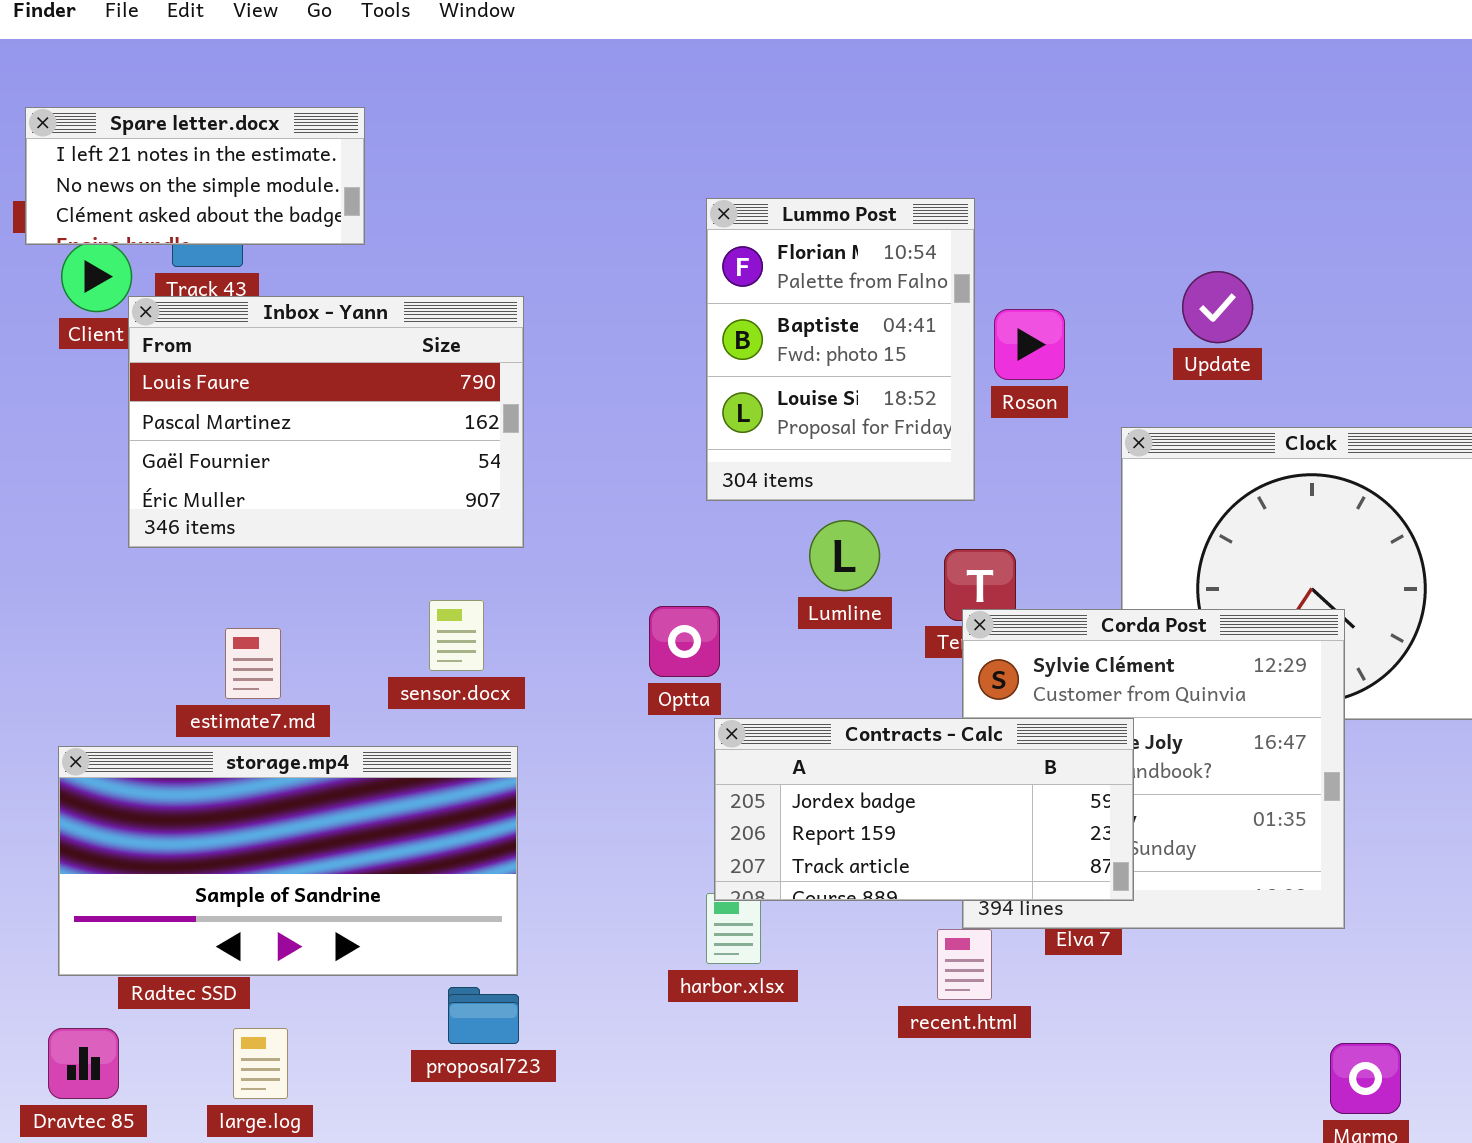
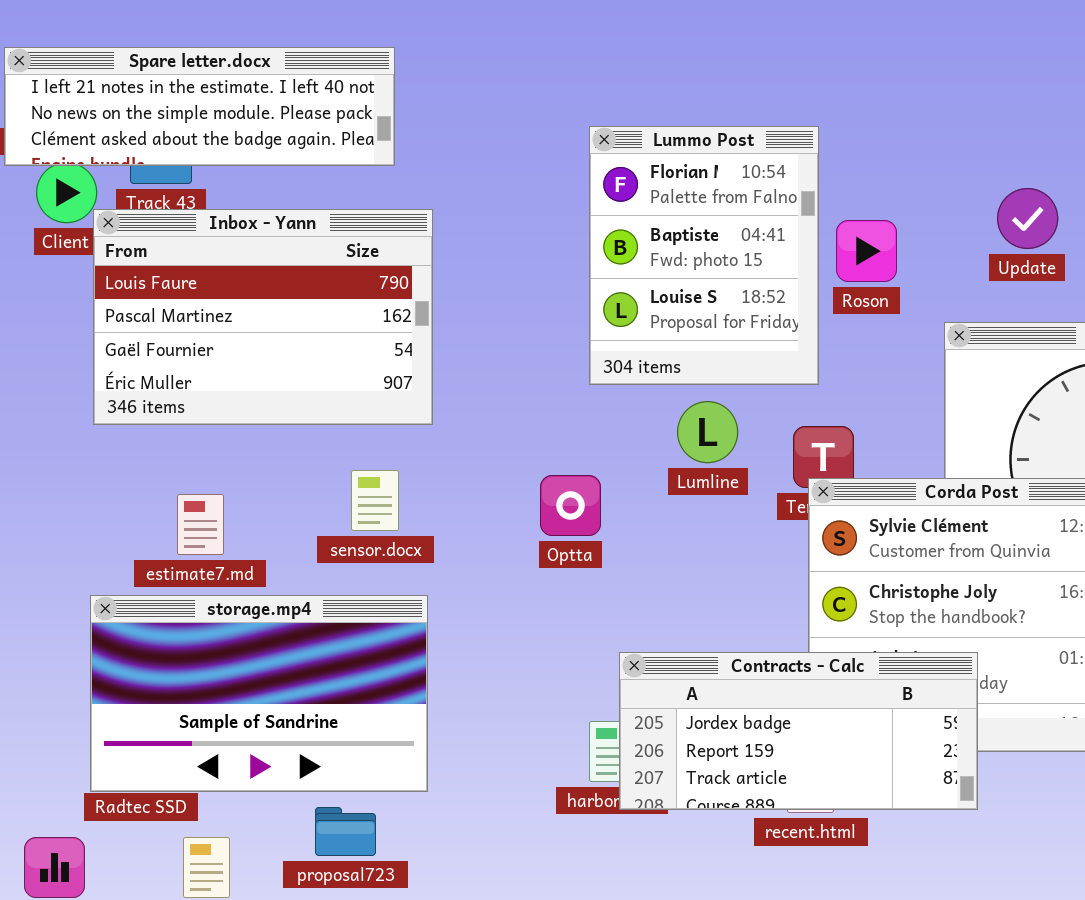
Spare letter.docx: [25,107,365,245] -> [4,47,395,166], resized
Contracts - Calc: [714,718,1134,901] -> [619,652,978,810], moved
storage.mp4: [58,746,518,976] -> [90,595,428,792], resized
proposal723: [448,987,519,1044] -> [315,807,376,856], moved

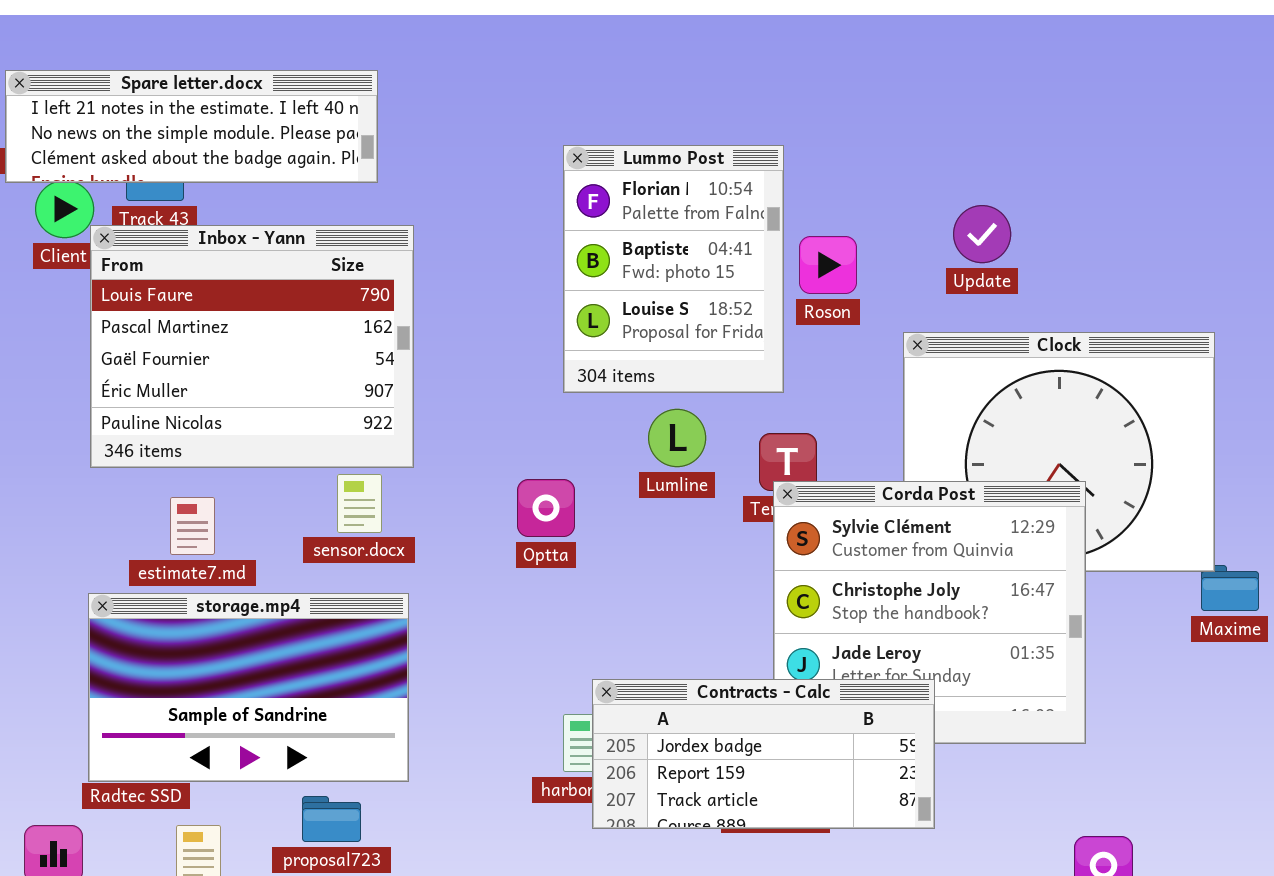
Inbox - Yann: [93,209,433,425] -> [90,225,414,468], resized
Contracts - Calc: [619,652,978,810] -> [592,679,935,829], moved

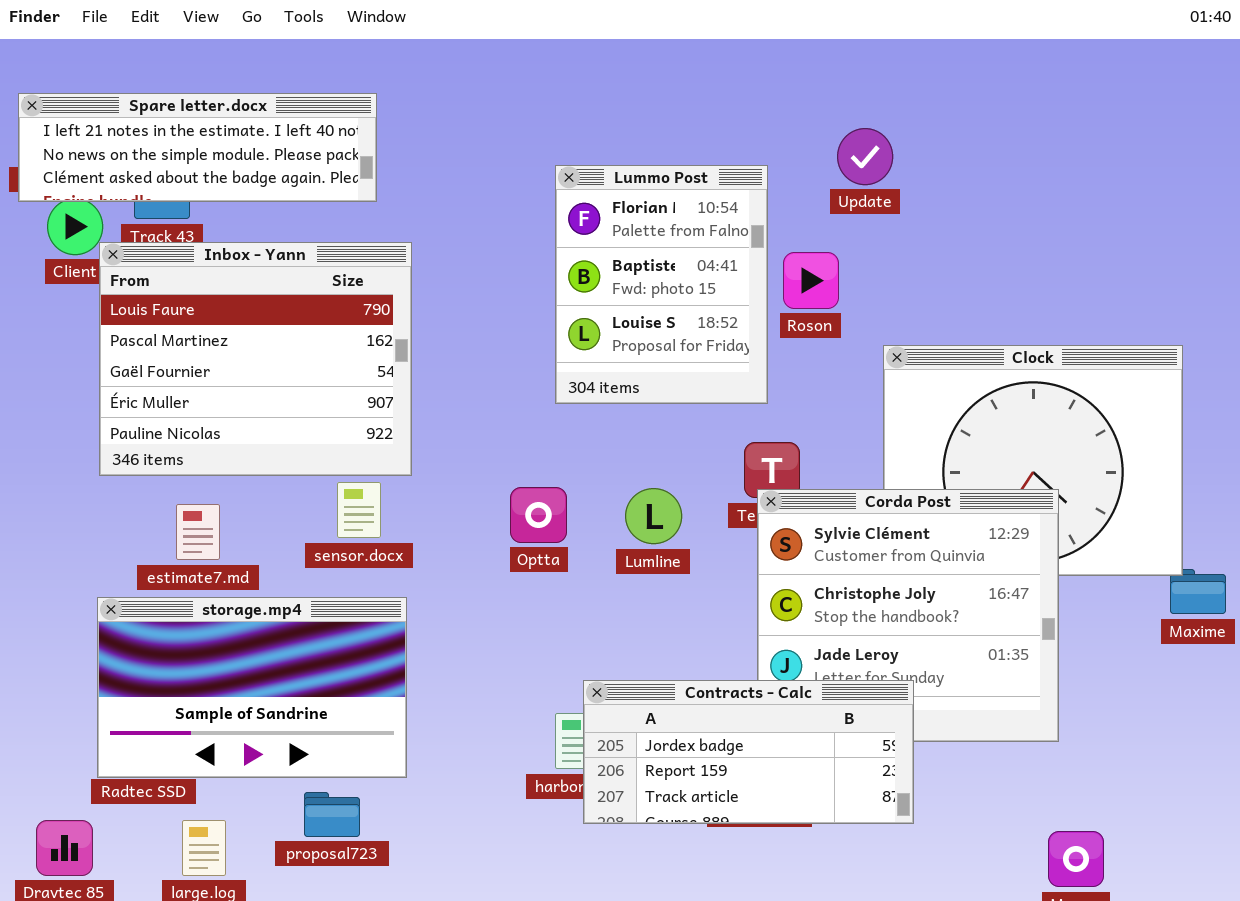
Update: [953,205,1011,263] -> [837,128,893,185], moved
Lumline: [648,409,706,467] -> [625,488,682,544], moved

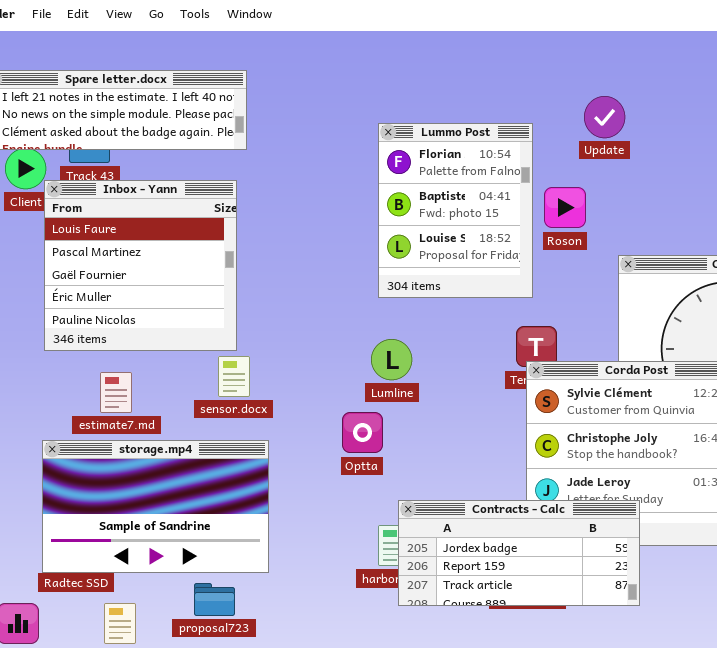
Inbox - Yann: [99,242,412,476] -> [44,180,237,351], resized
Optta: [510,487,567,543] -> [342,412,383,453], moved
Lumline: [625,488,682,544] -> [371,339,412,380], moved

